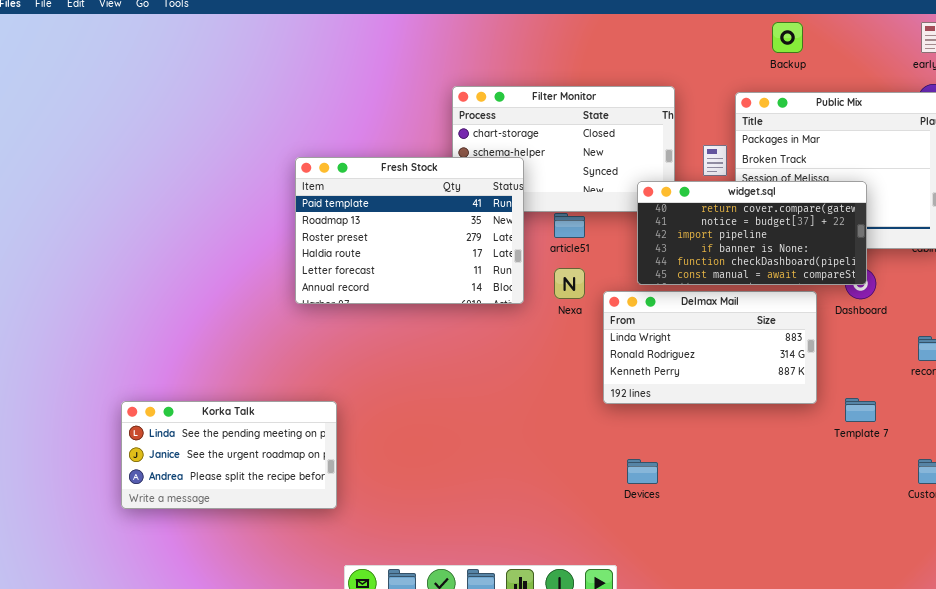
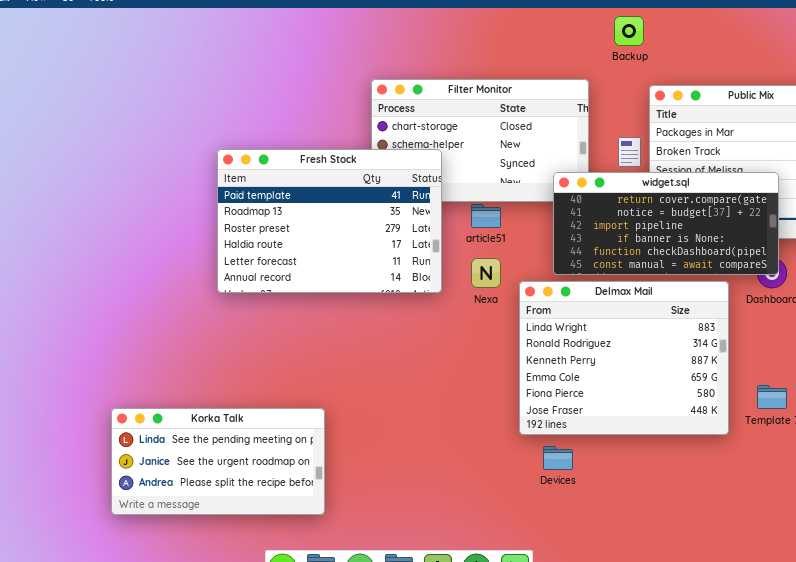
Backup: [772,22,803,53] -> [614,16,644,46], moved
Delmax Mail: [603,291,817,404] -> [519,281,729,435], resized
Korka Talk: [121,401,337,509] -> [111,408,325,515], moved

